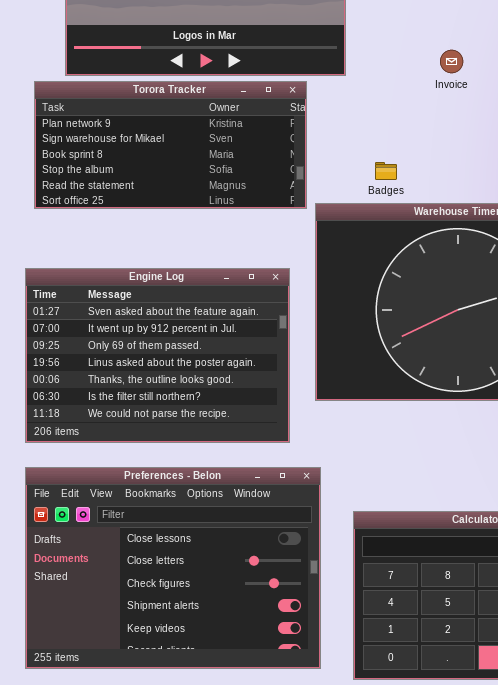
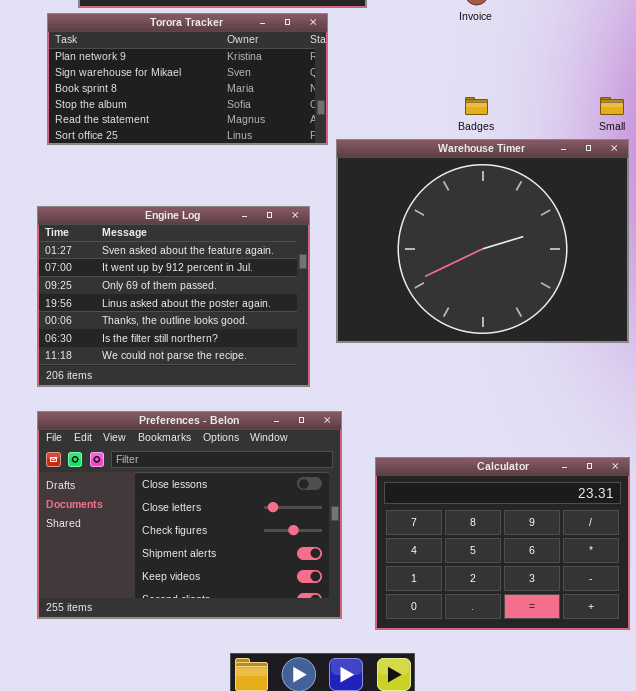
Badges: [375,162,397,180] -> [465,97,488,115], moved

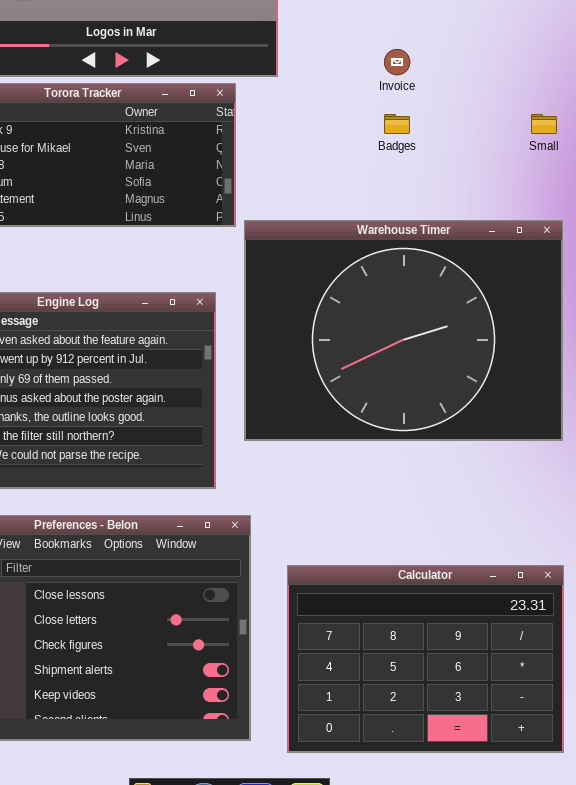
Badges: [465,97,488,115] -> [384,114,410,134], moved
Small: [600,97,624,115] -> [531,114,557,134], moved

